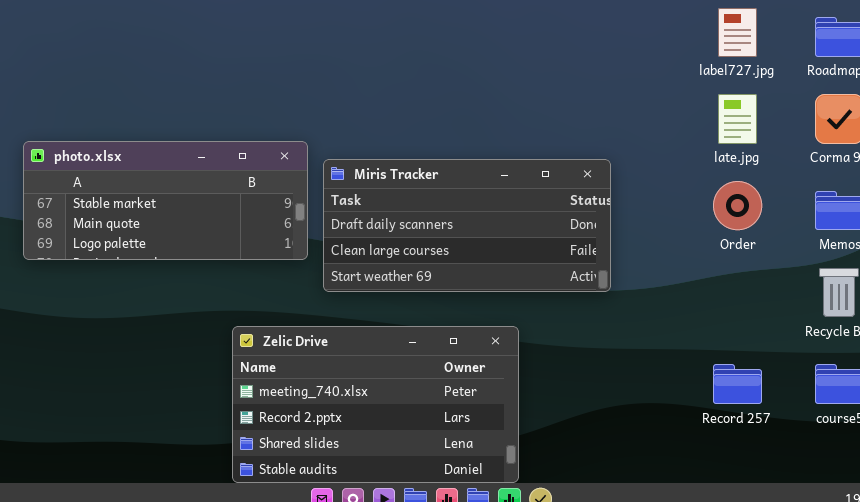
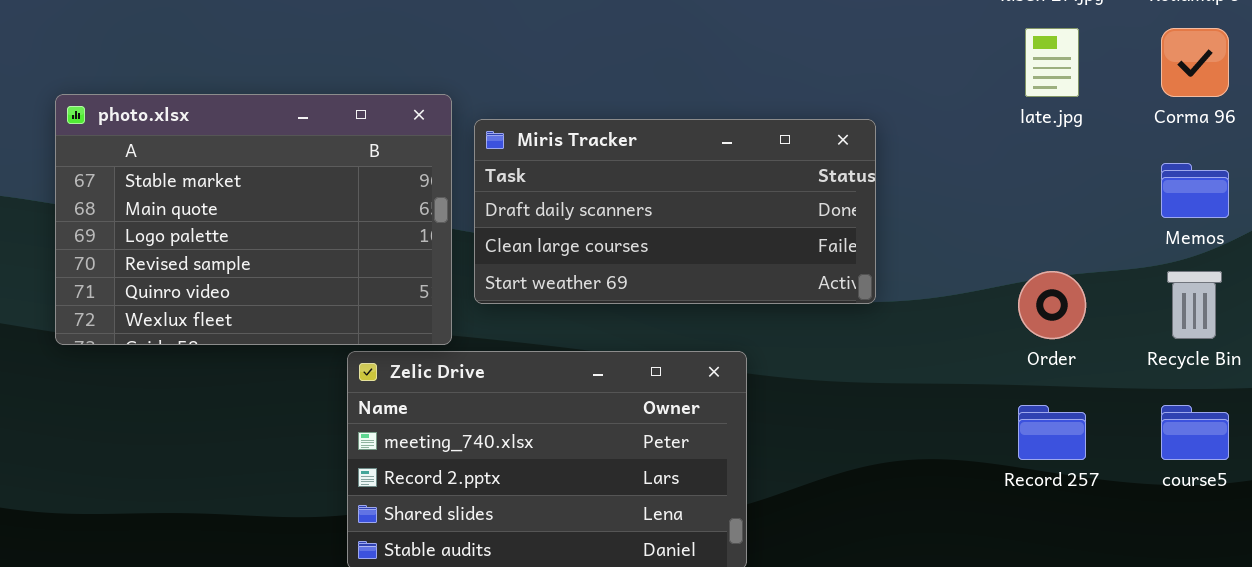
photo.xlsx: [23,141,308,260] -> [55,94,452,345], resized
Order: [713,181,762,230] -> [1018,271,1086,339], moved

